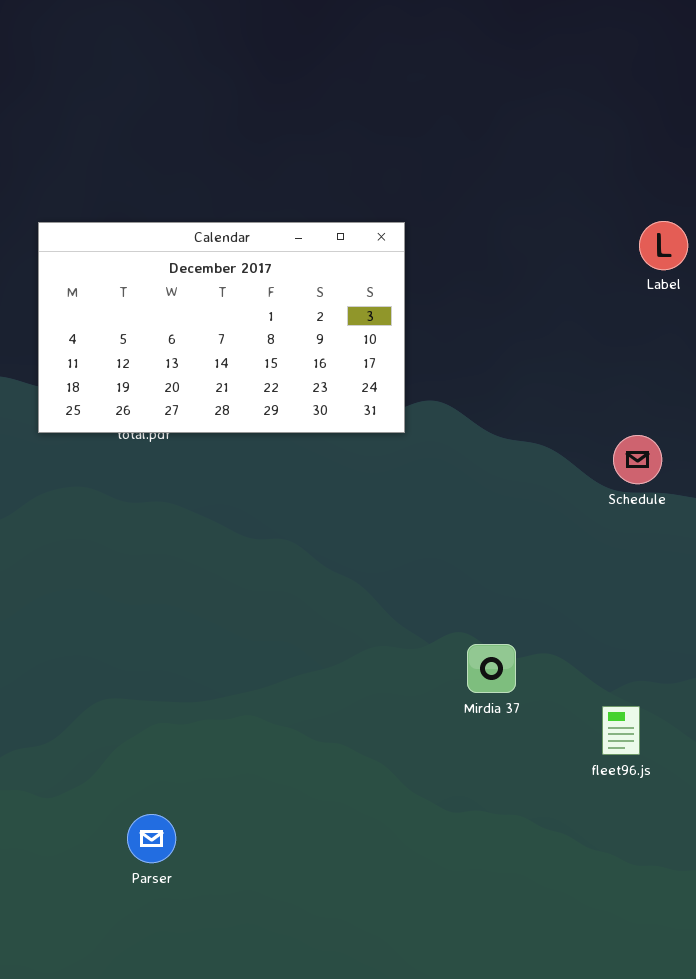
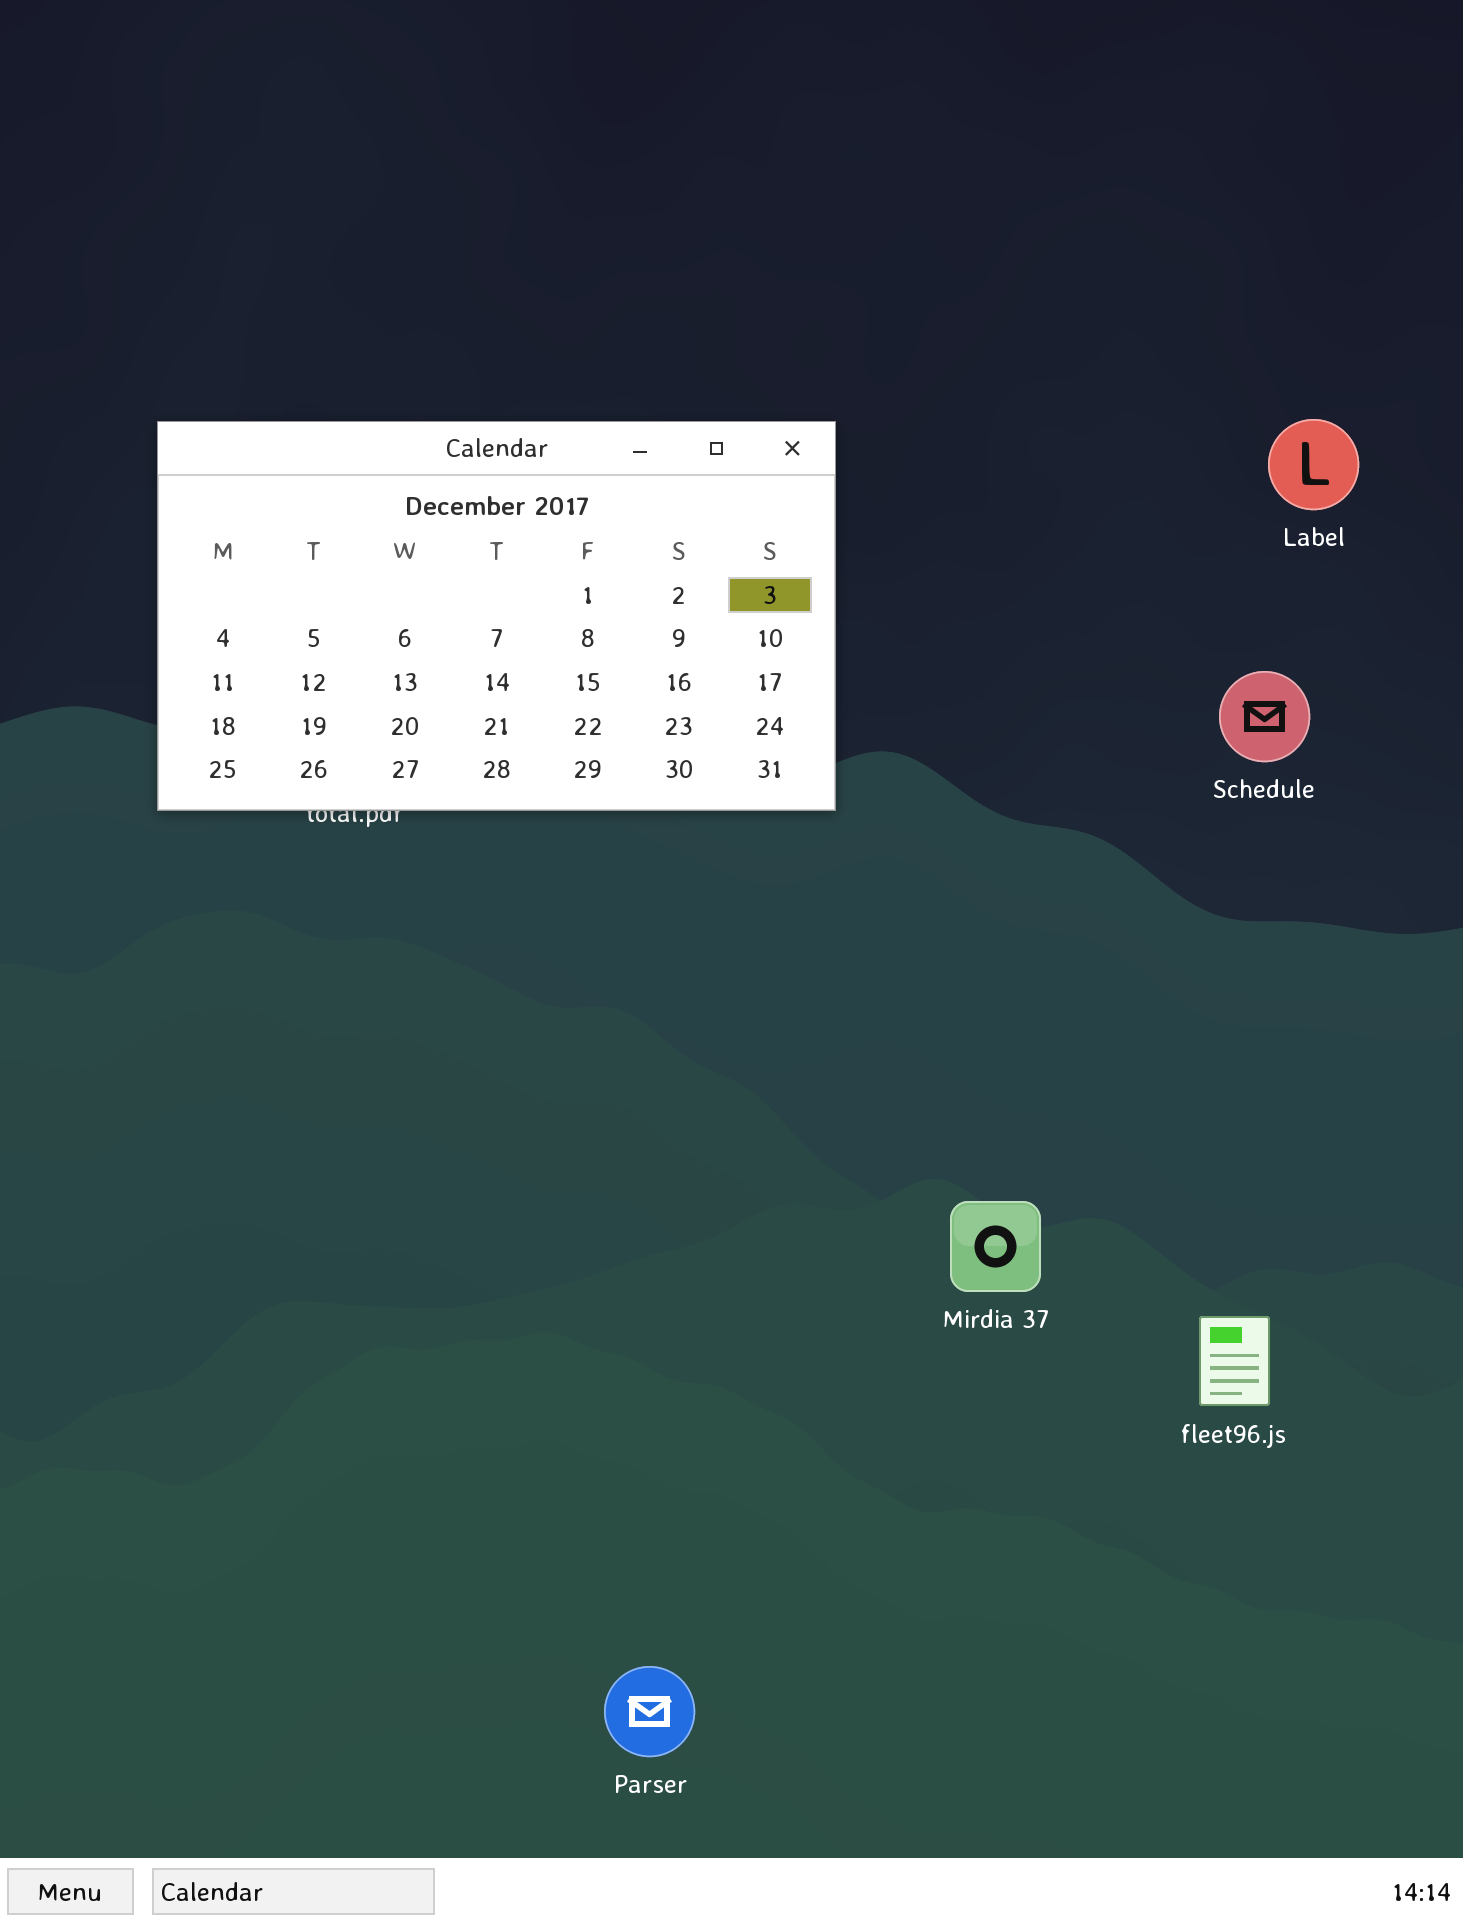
Schedule: [613,435,662,484] -> [1219,671,1310,762], moved
Parser: [127,814,176,863] -> [604,1666,695,1757], moved

